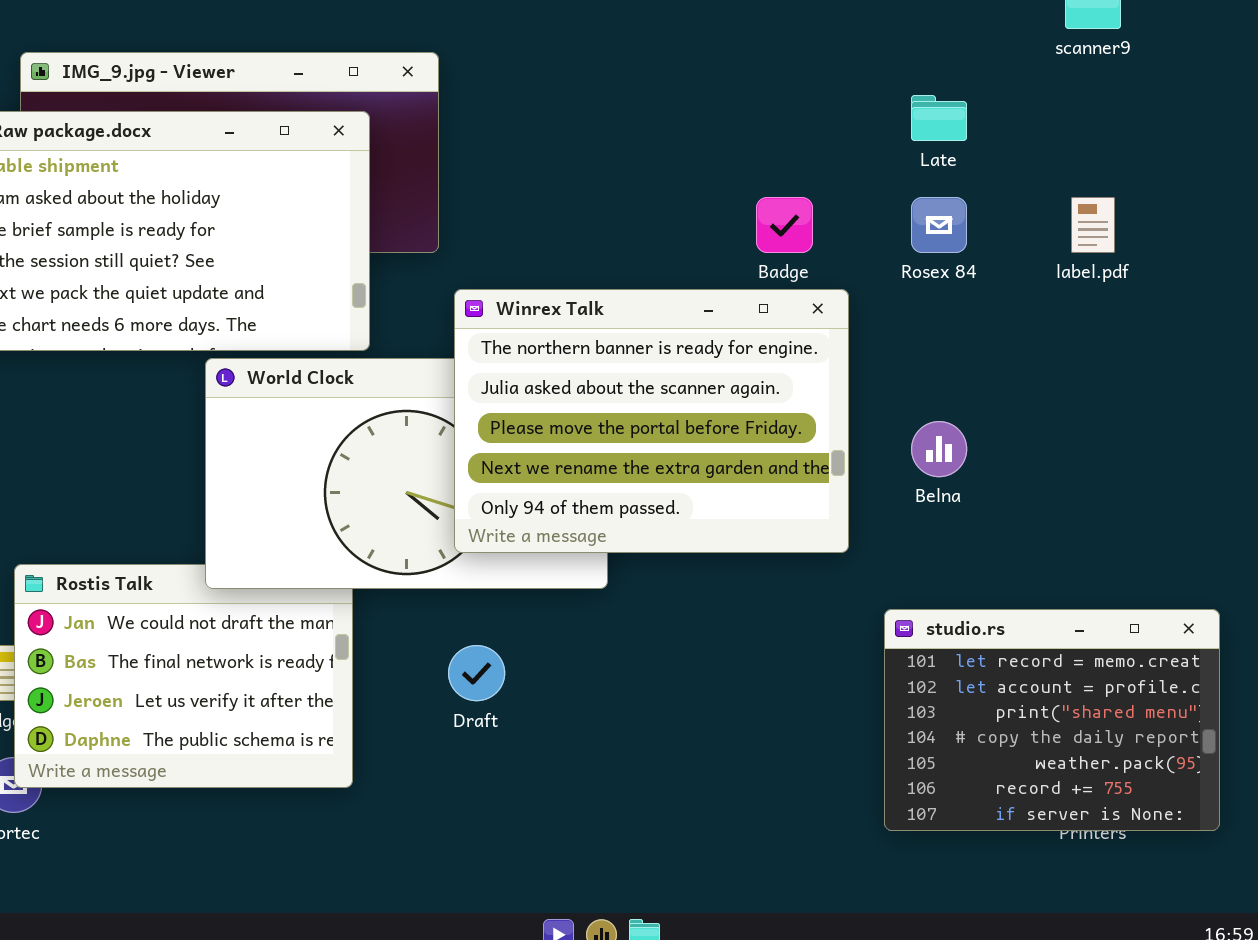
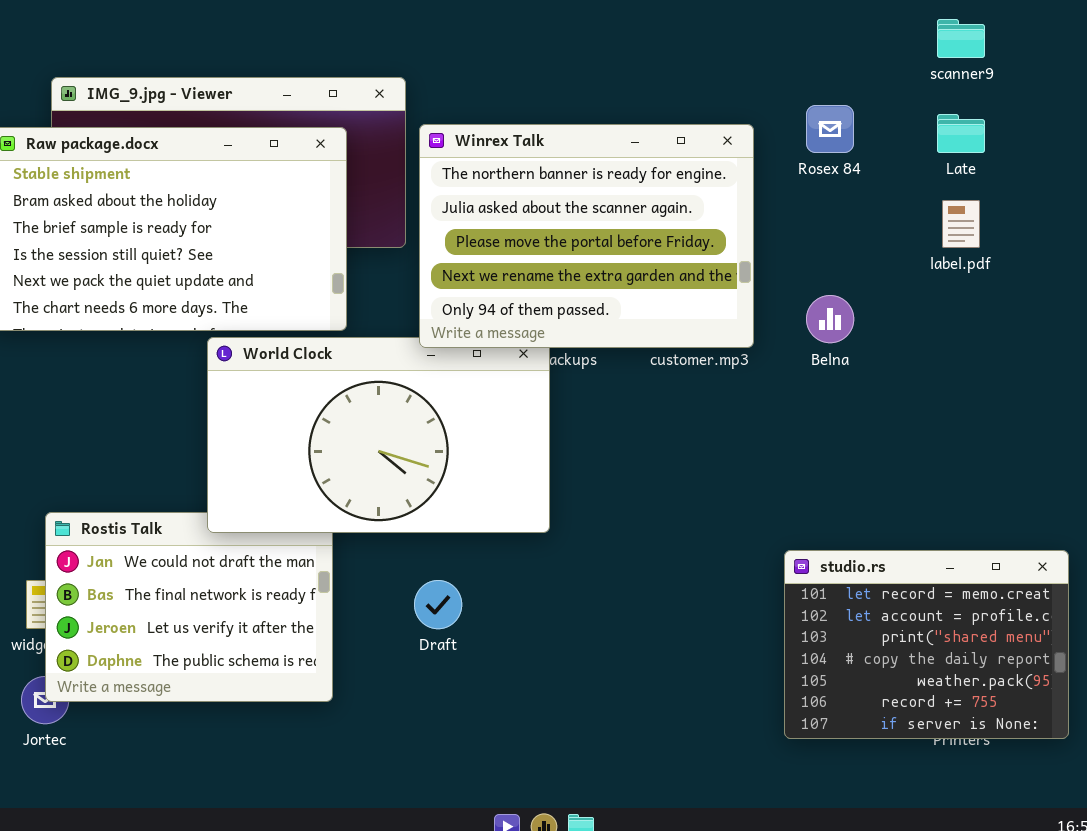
Late: [911,95,967,141] -> [937,114,985,153], moved
Rosex 84: [911,197,967,253] -> [806,105,854,153], moved
Winrex Talk: [454,289,849,553] -> [419,124,754,348], moved
Belna: [911,421,967,477] -> [806,295,854,343], moved

